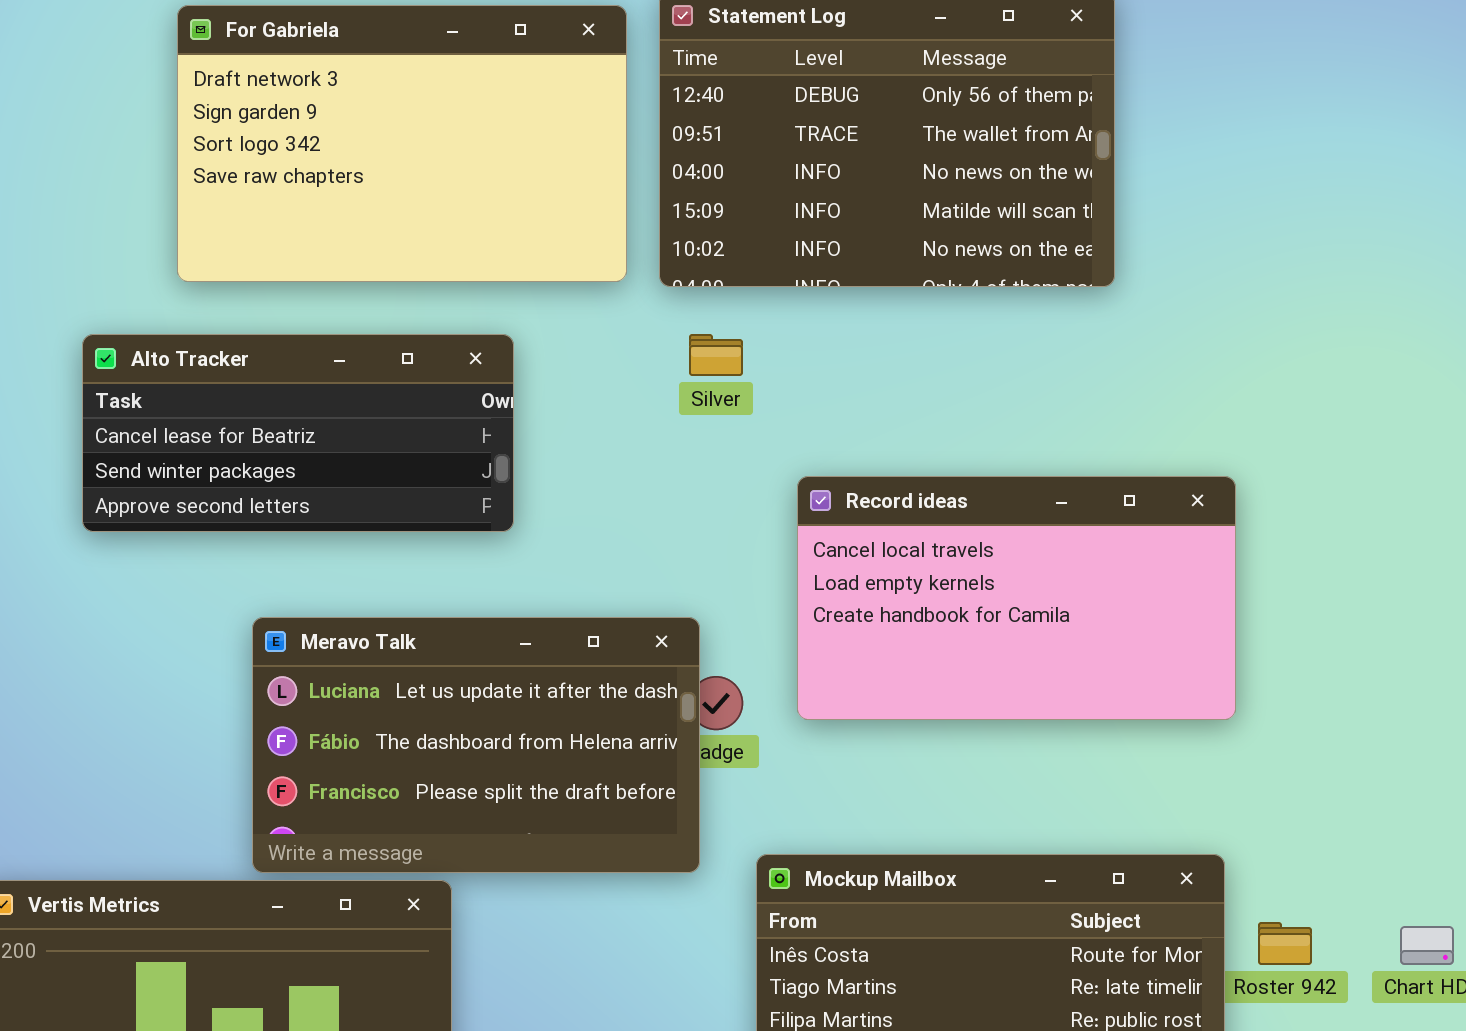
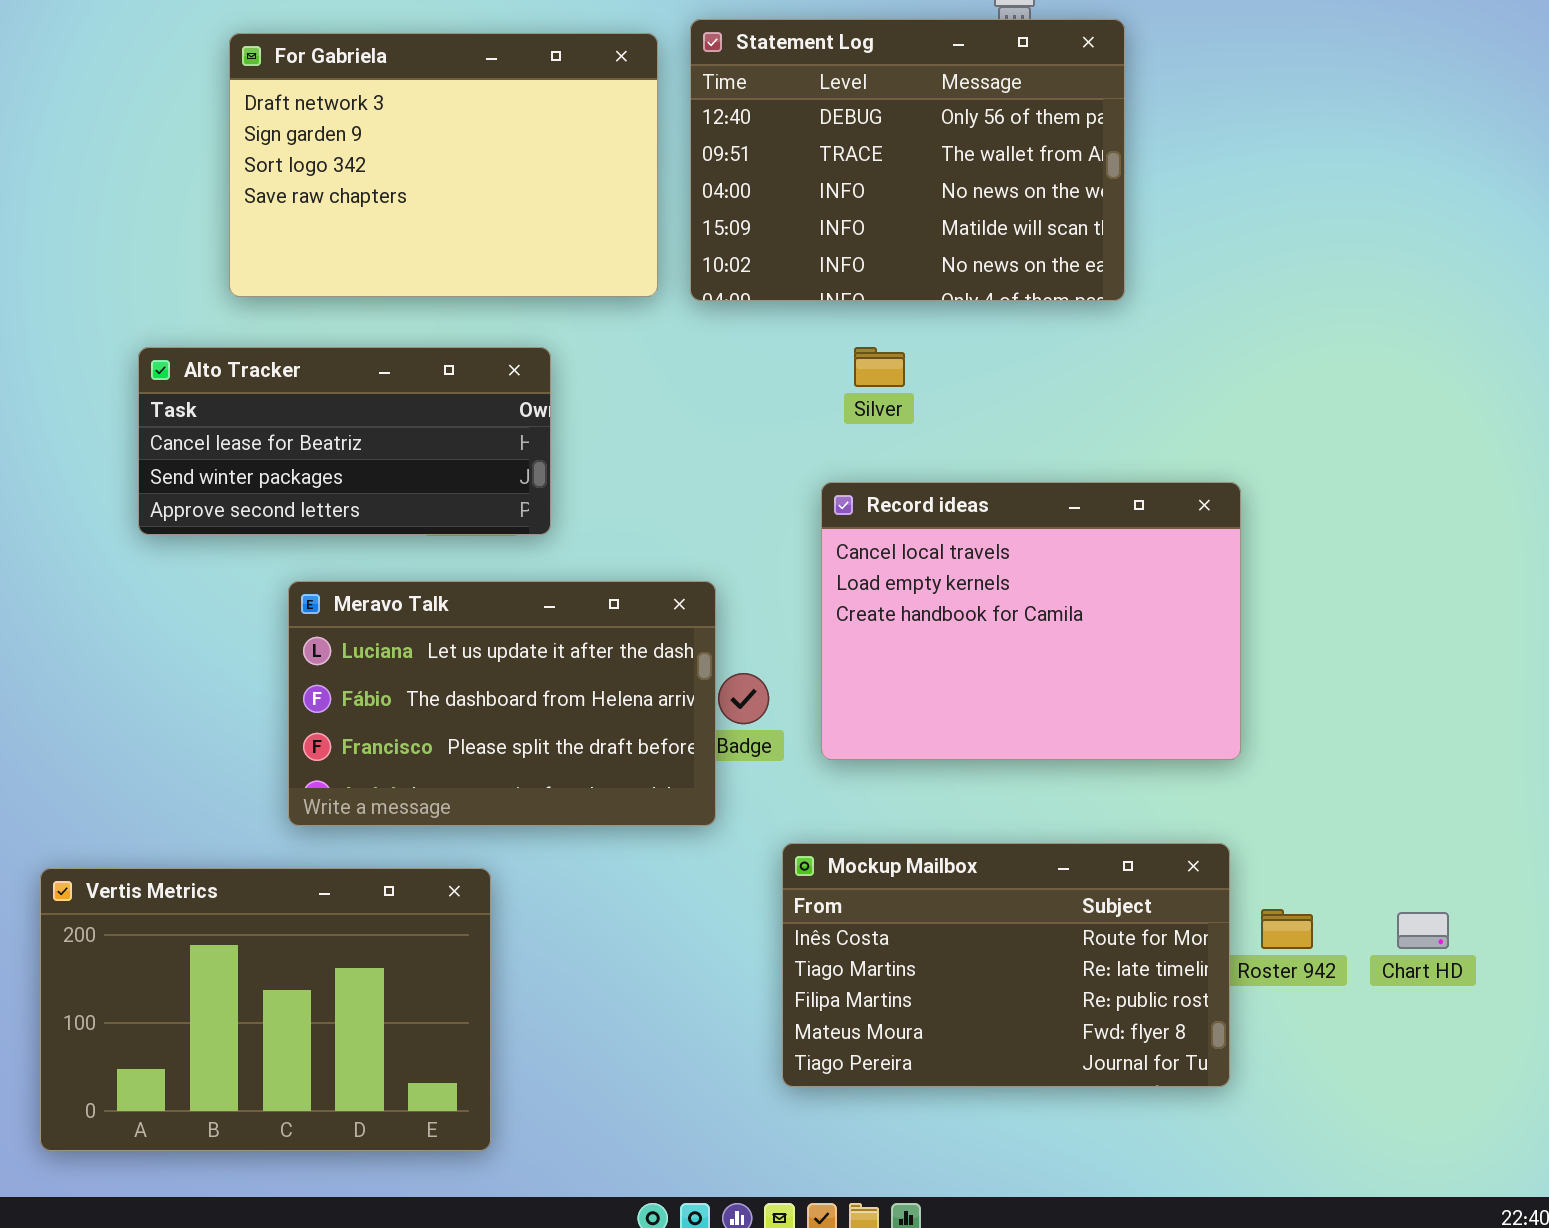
Silver: [689,334,743,376] -> [854,347,905,387], moved
Record ideas: [797,476,1236,720] -> [821,482,1241,760], resized
Meravo Talk: [252,617,700,873] -> [288,581,716,826], moved

